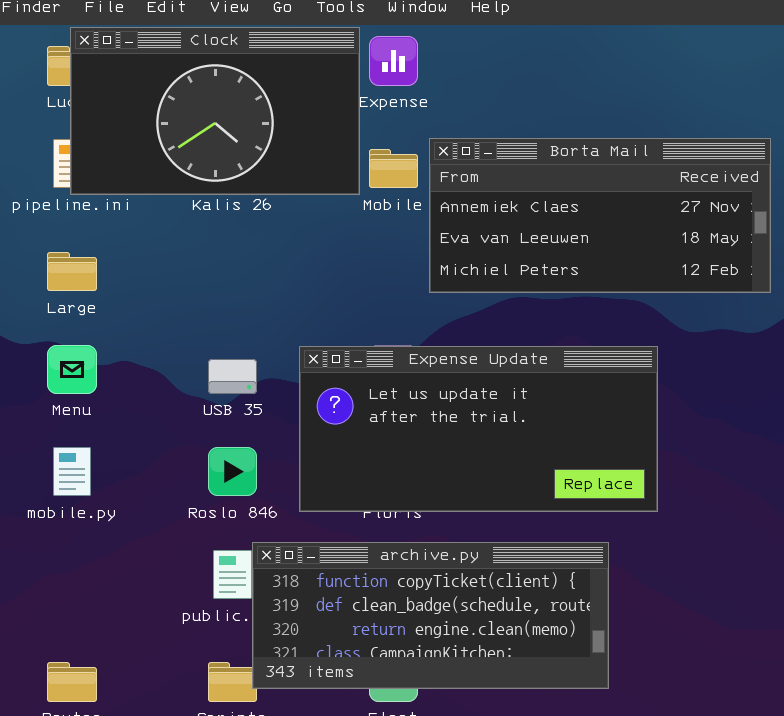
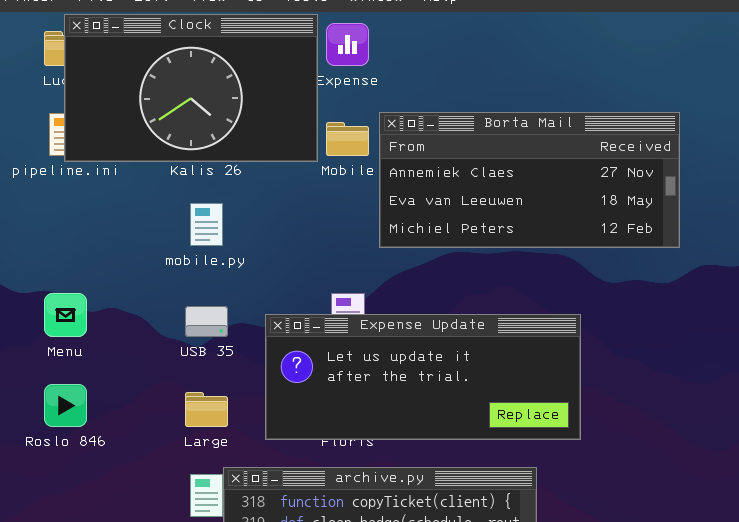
Large: [47,252,97,291] -> [185,392,228,427], moved
Expense Update: [299,346,658,512] -> [265,314,581,440], resized
mobile.py: [53,447,91,496] -> [190,203,223,246], moved
Roslo 846: [208,447,257,496] -> [44,384,87,427], moved

